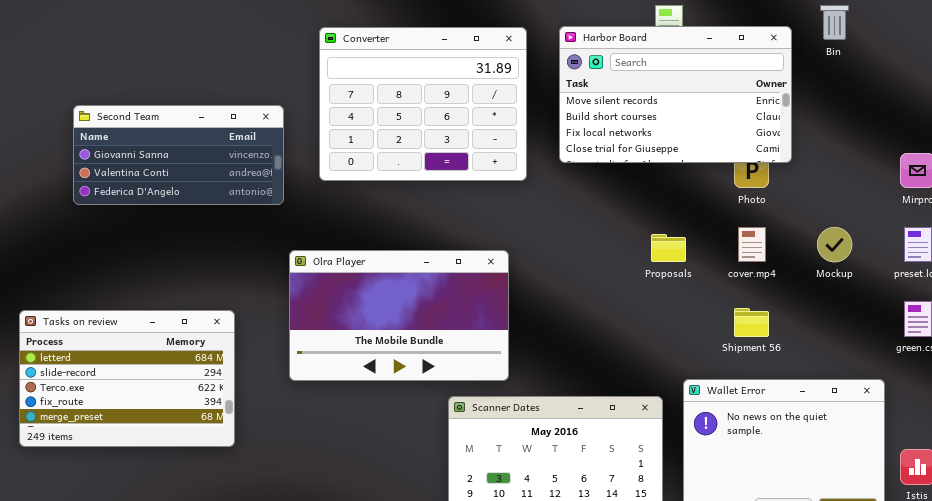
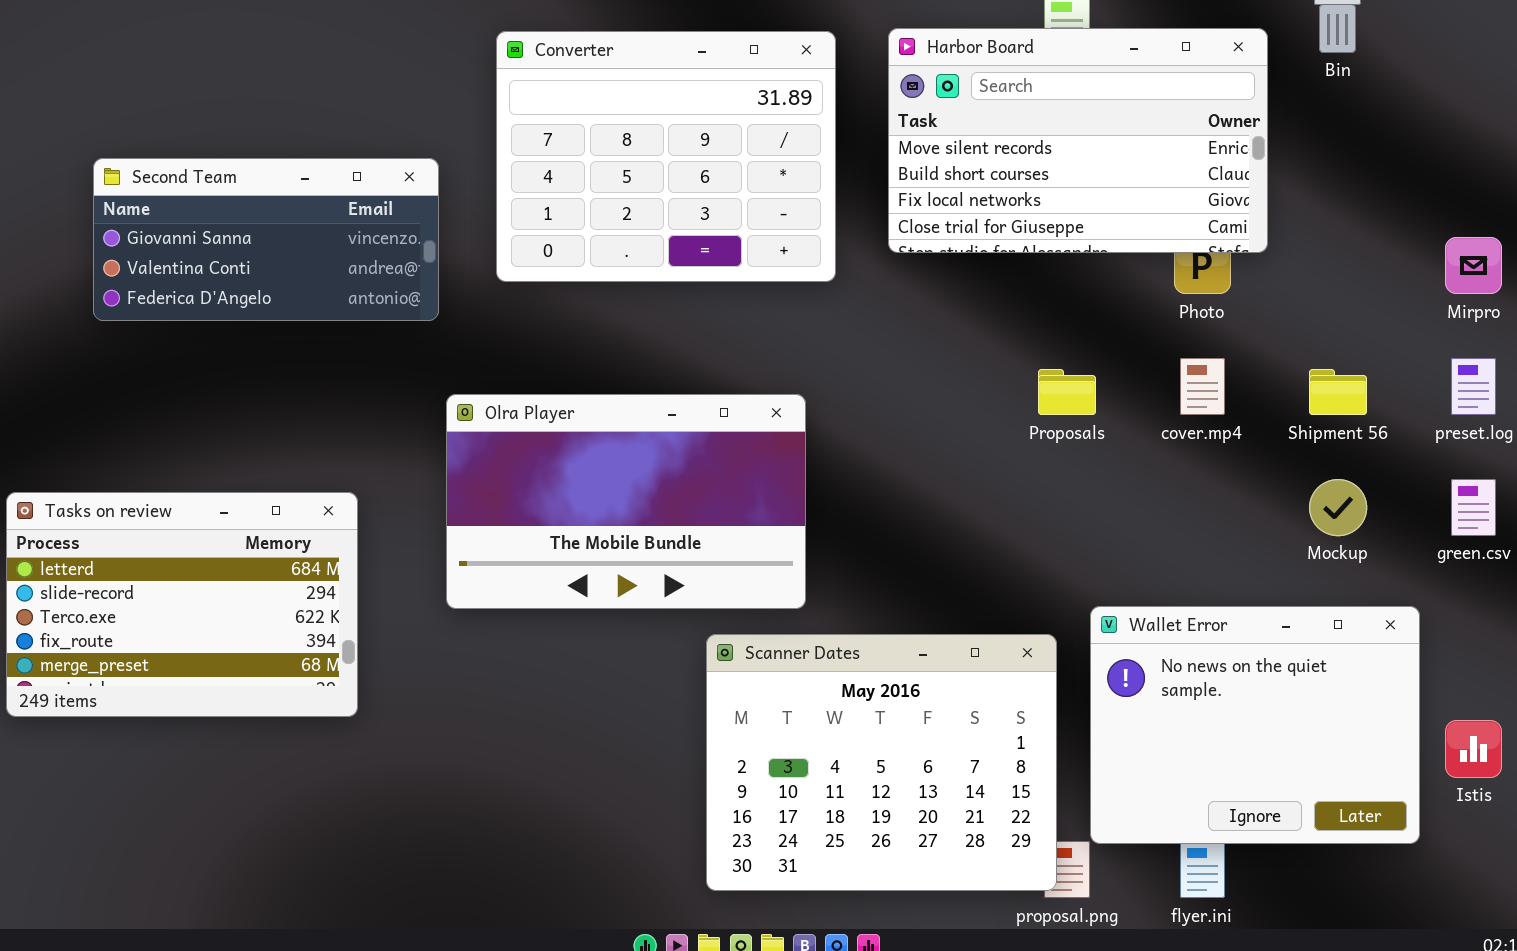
Mockup: [817,227,852,262] -> [1309,479,1367,536], moved
Shipment 56: [734,308,769,337] -> [1309,369,1367,415], moved

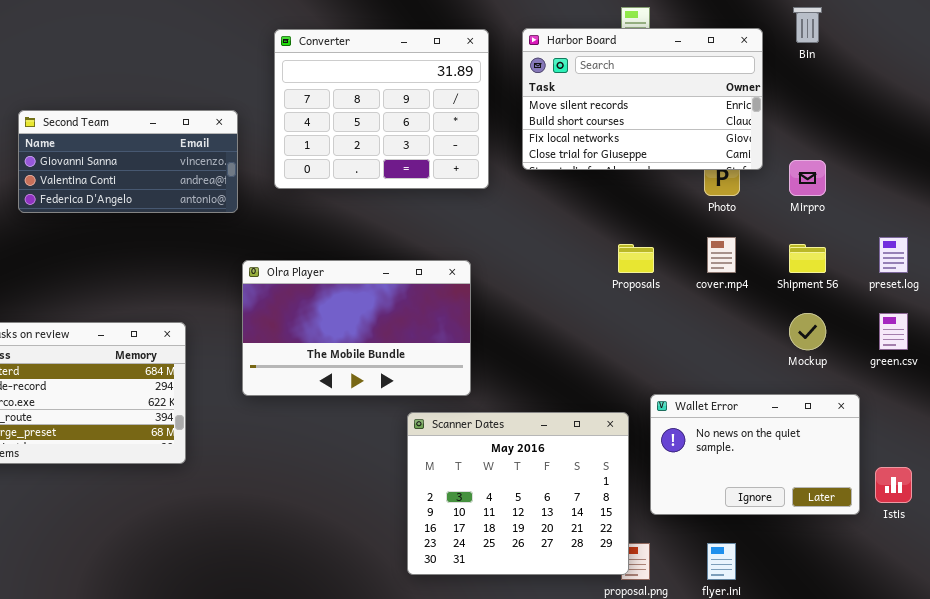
Mirpro: [1445,237,1502,294] -> [789,160,826,196], moved
Wallet Error: [1090,606,1420,844] -> [650,394,860,515], resized

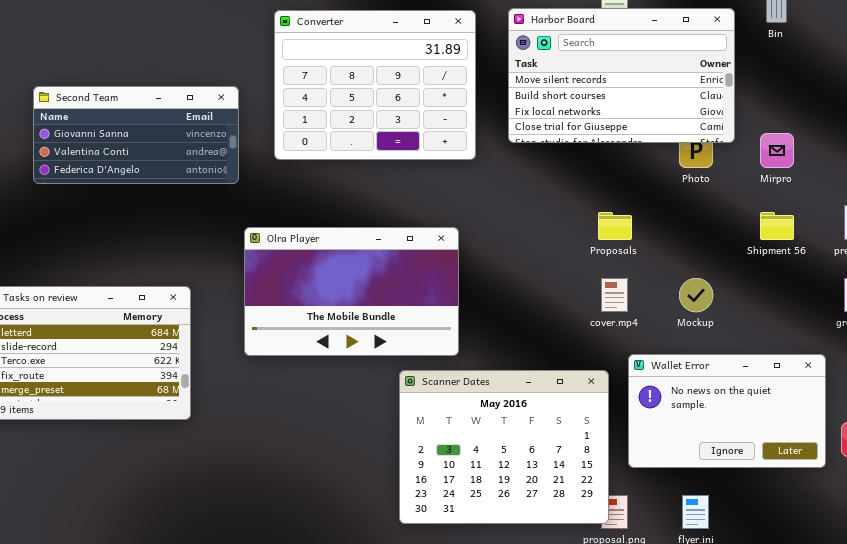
cover.mp4: [707,237,736,273] -> [601,278,628,312], moved
Mockup: [789,313,826,350] -> [679,278,713,312], moved

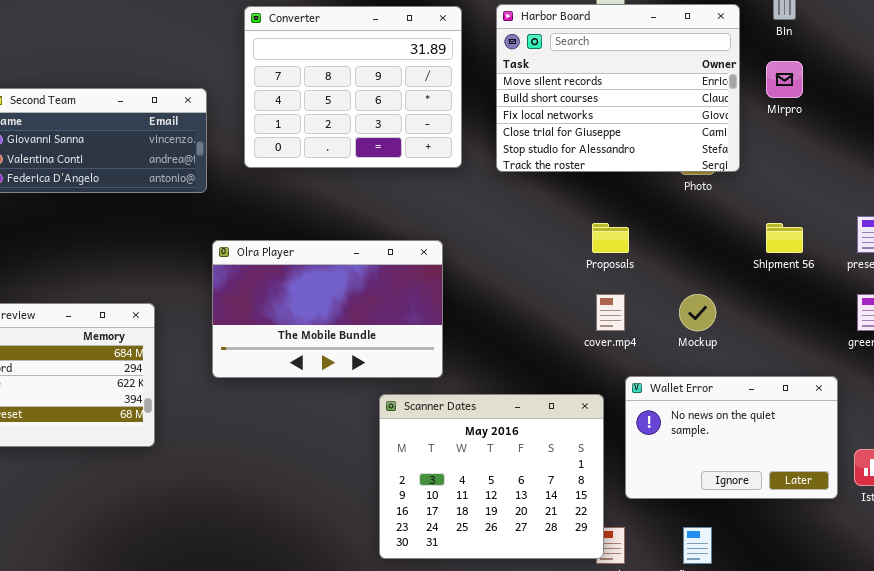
Harbor Board: [508,8,735,143] -> [496,4,740,172], resized
Mirpro: [760,133,794,168] -> [766,61,803,98], moved

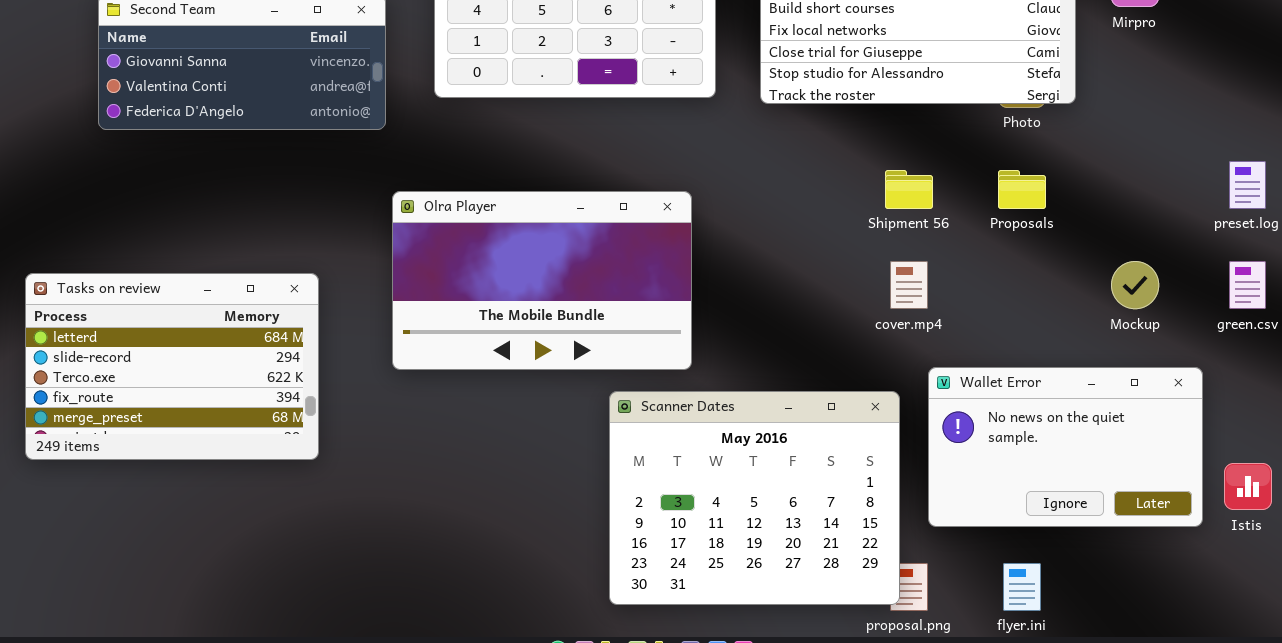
Proposals: [592,223,629,253] -> [998,170,1046,209], moved
Shipment 56: [766,223,803,253] -> [885,170,933,209], moved
Mockup: [679,294,716,331] -> [1111,261,1159,309], moved

